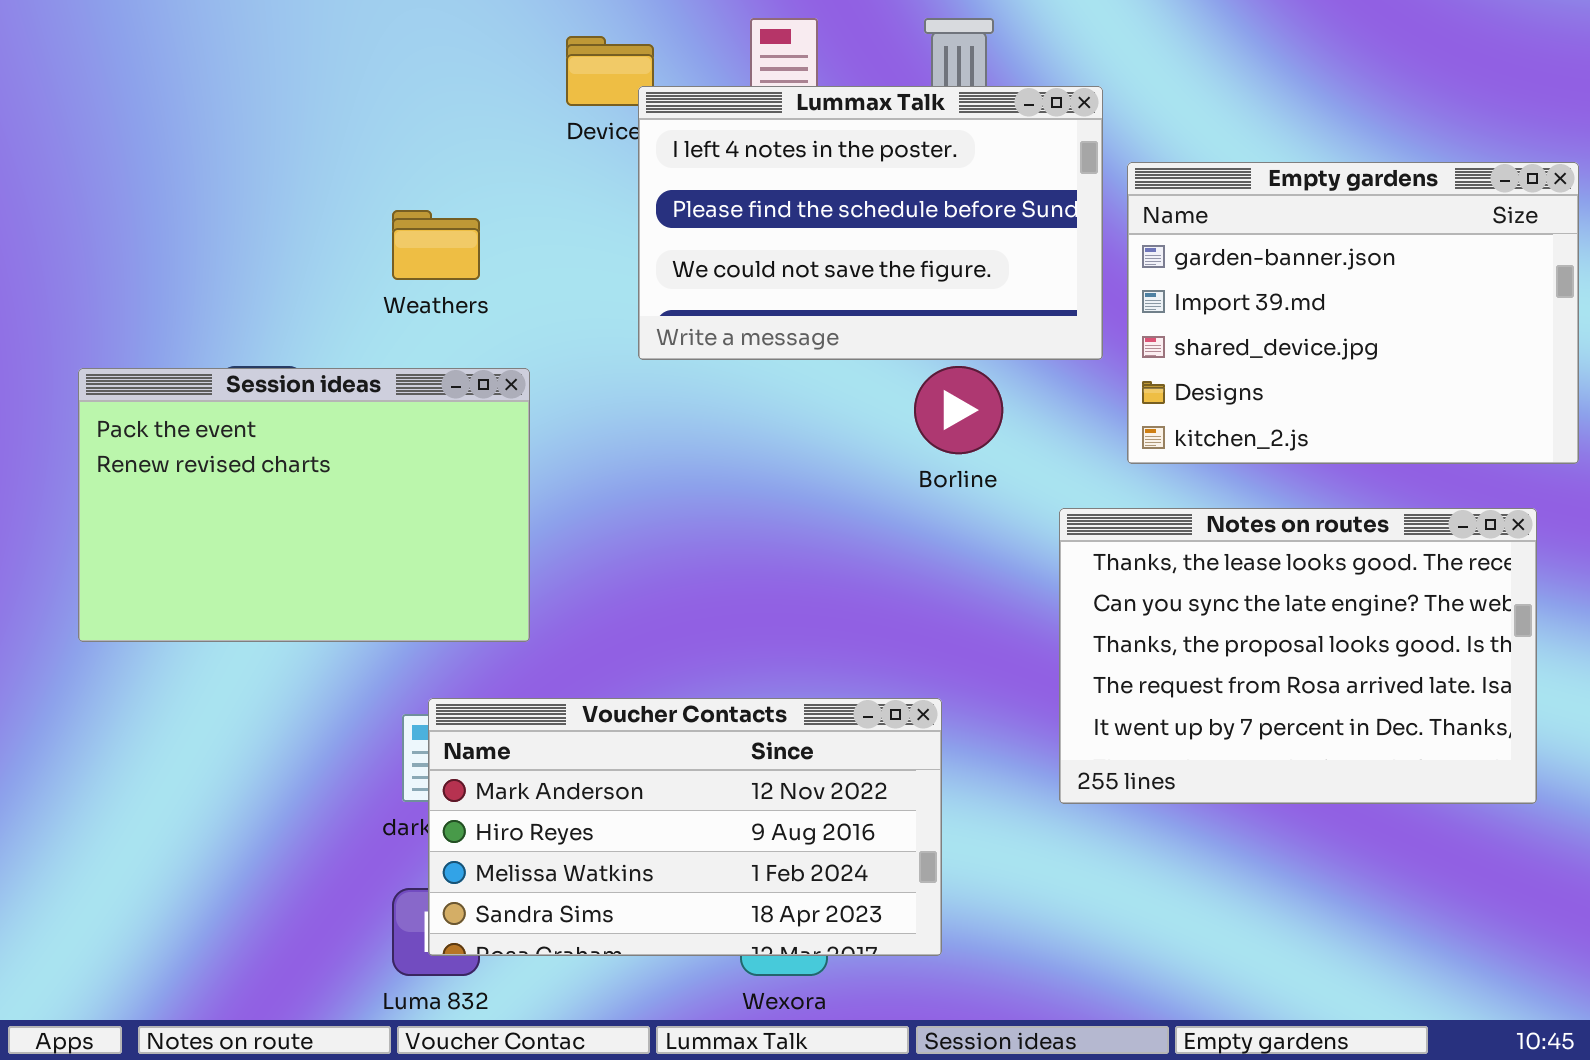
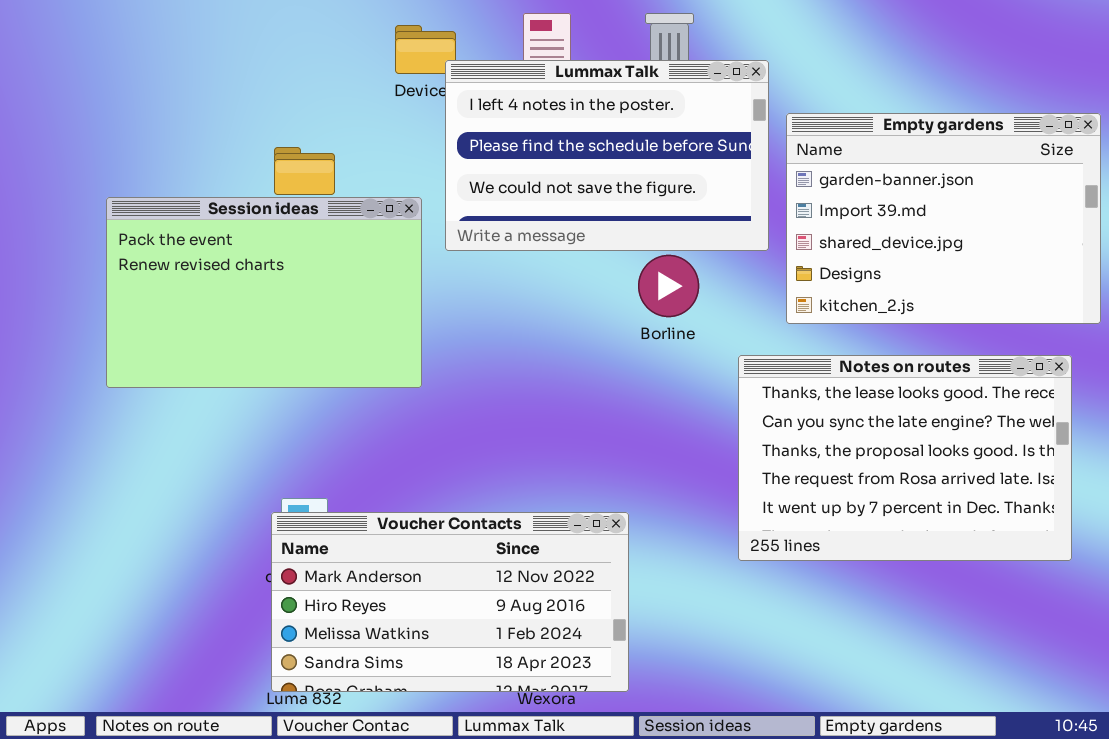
Session ideas: [78,368,530,642] -> [106,197,422,388], moved
Voucher Contacts: [428,698,942,956] -> [271,512,629,692], moved

